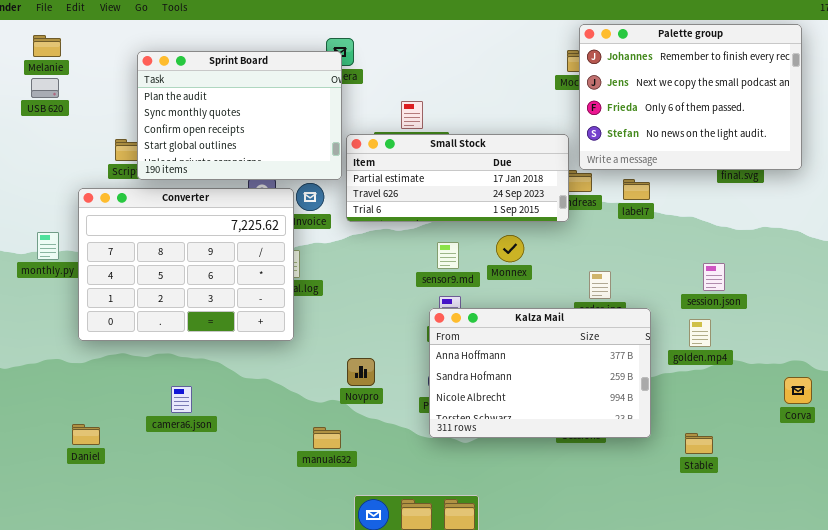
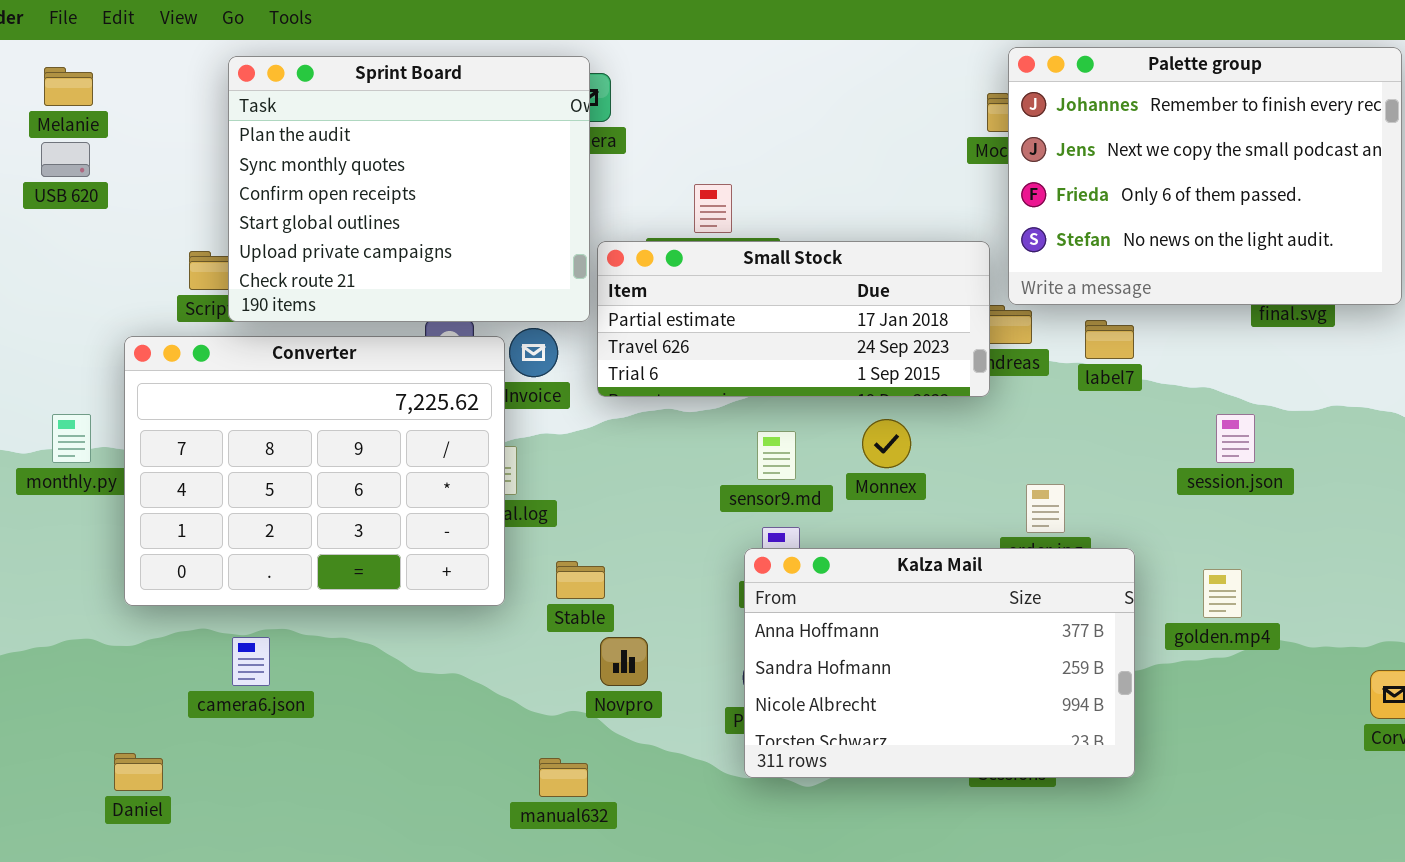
Sprint Board: [137,51,342,180] -> [228,56,590,322], resized
session.json: [703,263,725,291] -> [1216,414,1255,463], moved
camera6.json: [171,386,192,413] -> [232,637,270,686], moved
Stable: [685,433,713,454] -> [556,561,605,599], moved

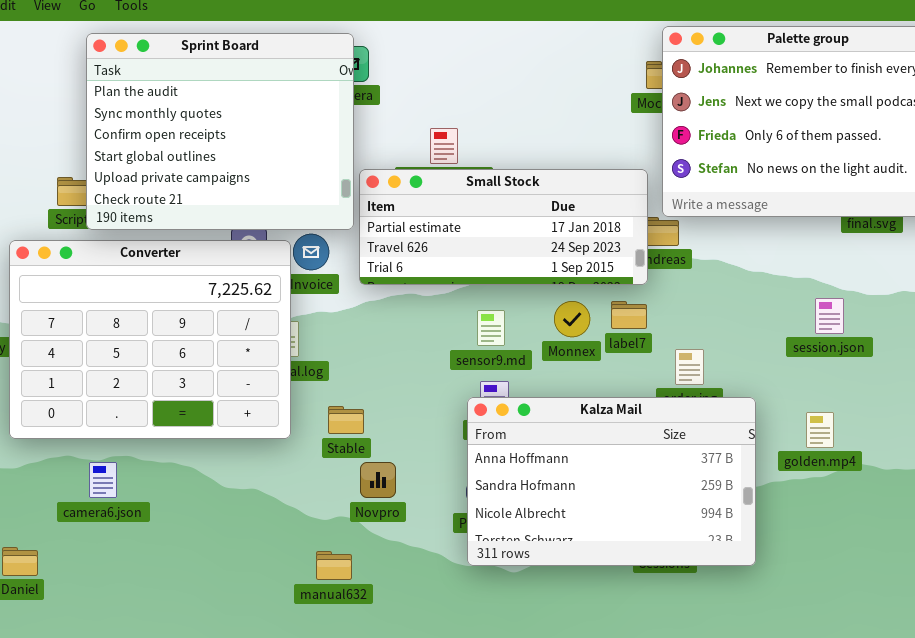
label7: [1085,320,1134,359] -> [611,301,647,329], moved

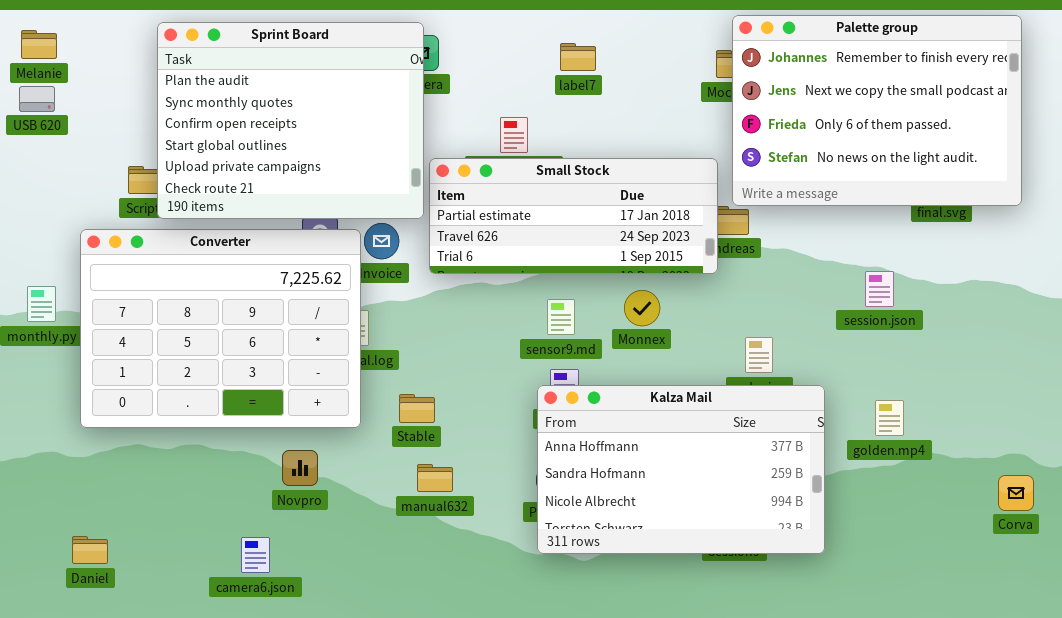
session.json: [815,298,844,334] -> [865,271,894,307], moved
label7: [611,301,647,329] -> [560,43,596,71], moved
camera6.json: [89,462,117,498] -> [241,537,270,573], moved
Novpro: [360,462,396,498] -> [282,450,318,486], moved
manual632: [316,551,352,580] -> [417,464,453,492], moved

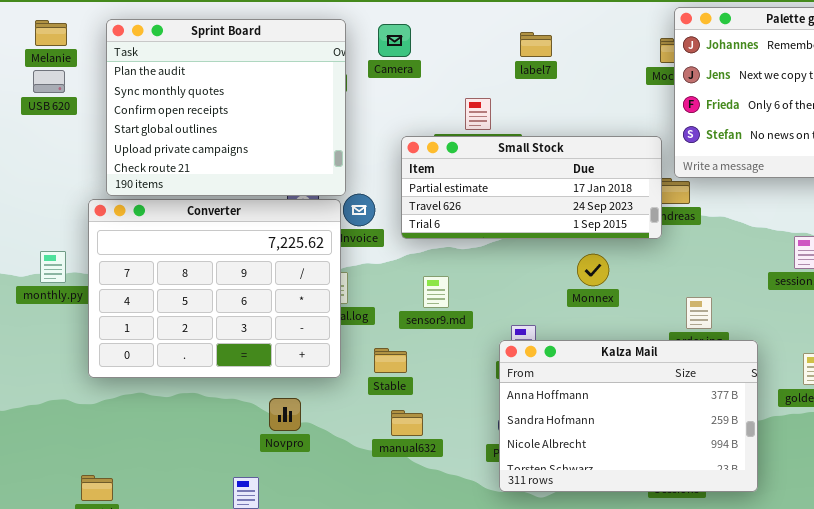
Sprint Board: [157,22,424,219] -> [106,19,346,196], moved
sensor9.md: [547,299,575,335] -> [423,276,449,308], moved

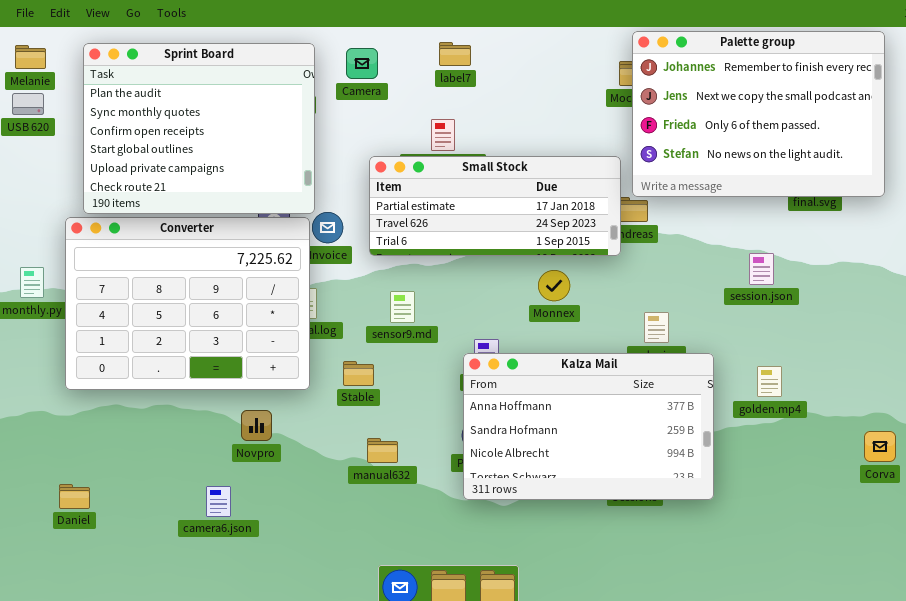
label7: [520,32,552,57] -> [439,42,471,66], moved
manual632: [391,410,423,436] -> [367,438,398,463], moved

